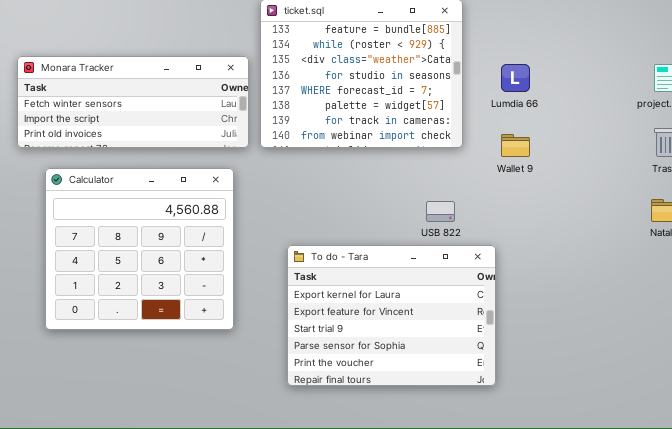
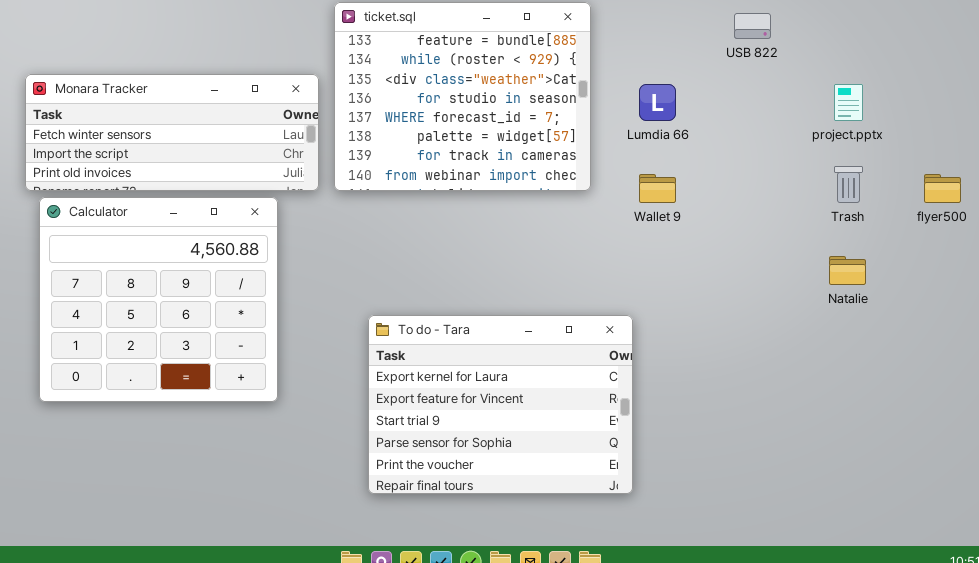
Calculator: [45,168,234,330] -> [39,197,278,402], moved
USB 822: [426,201,455,222] -> [734,13,771,39], moved

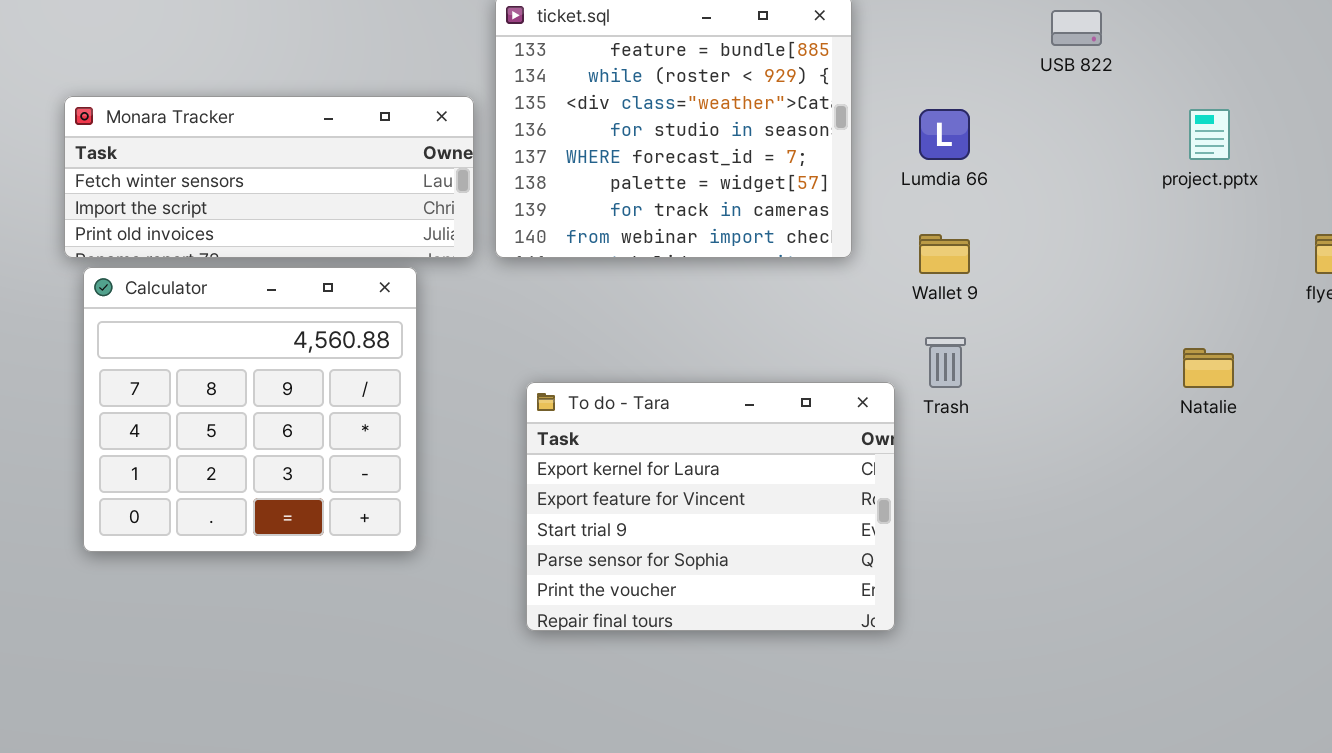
Trash: [834,166,863,203] -> [925,337,966,388], moved
To do - Tara: [368,315,633,494] -> [526,382,895,631], moved

